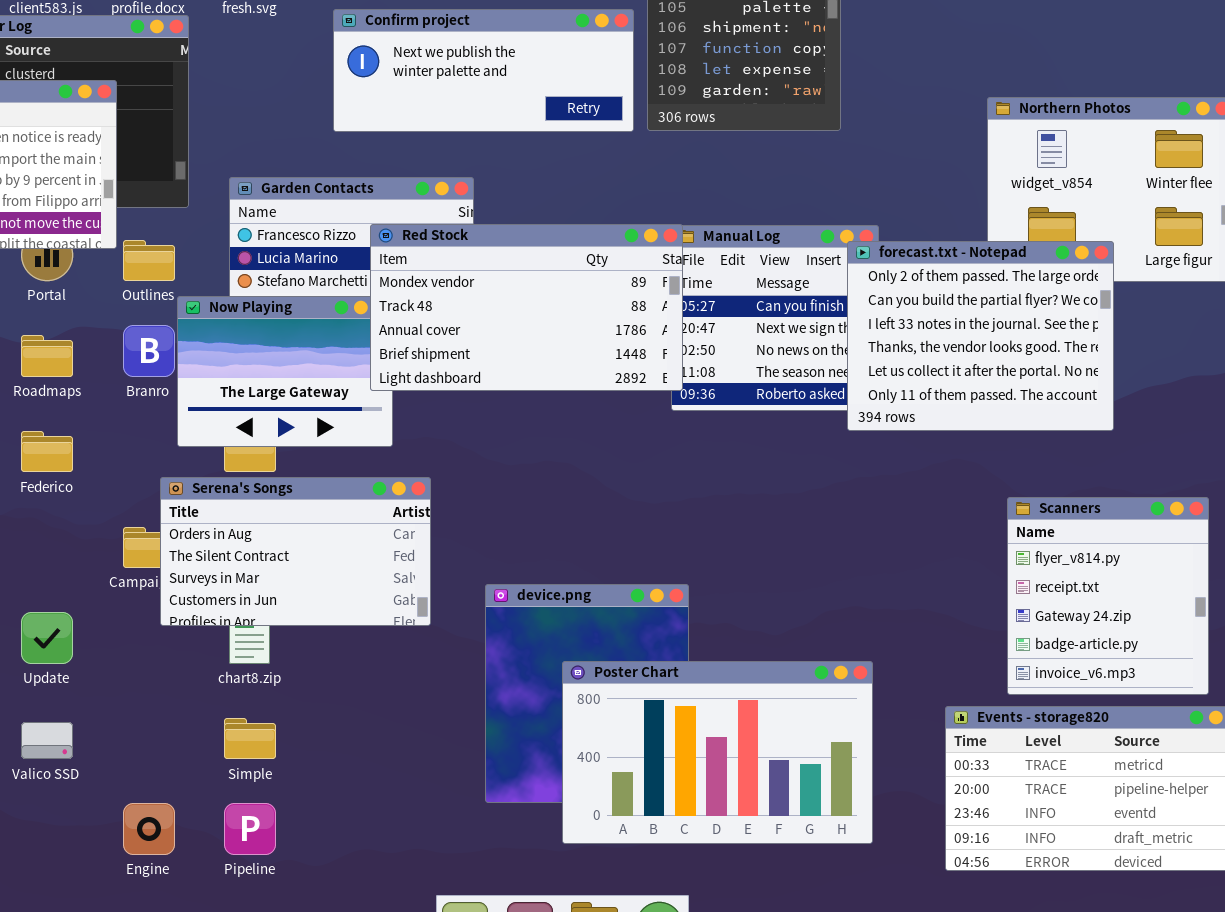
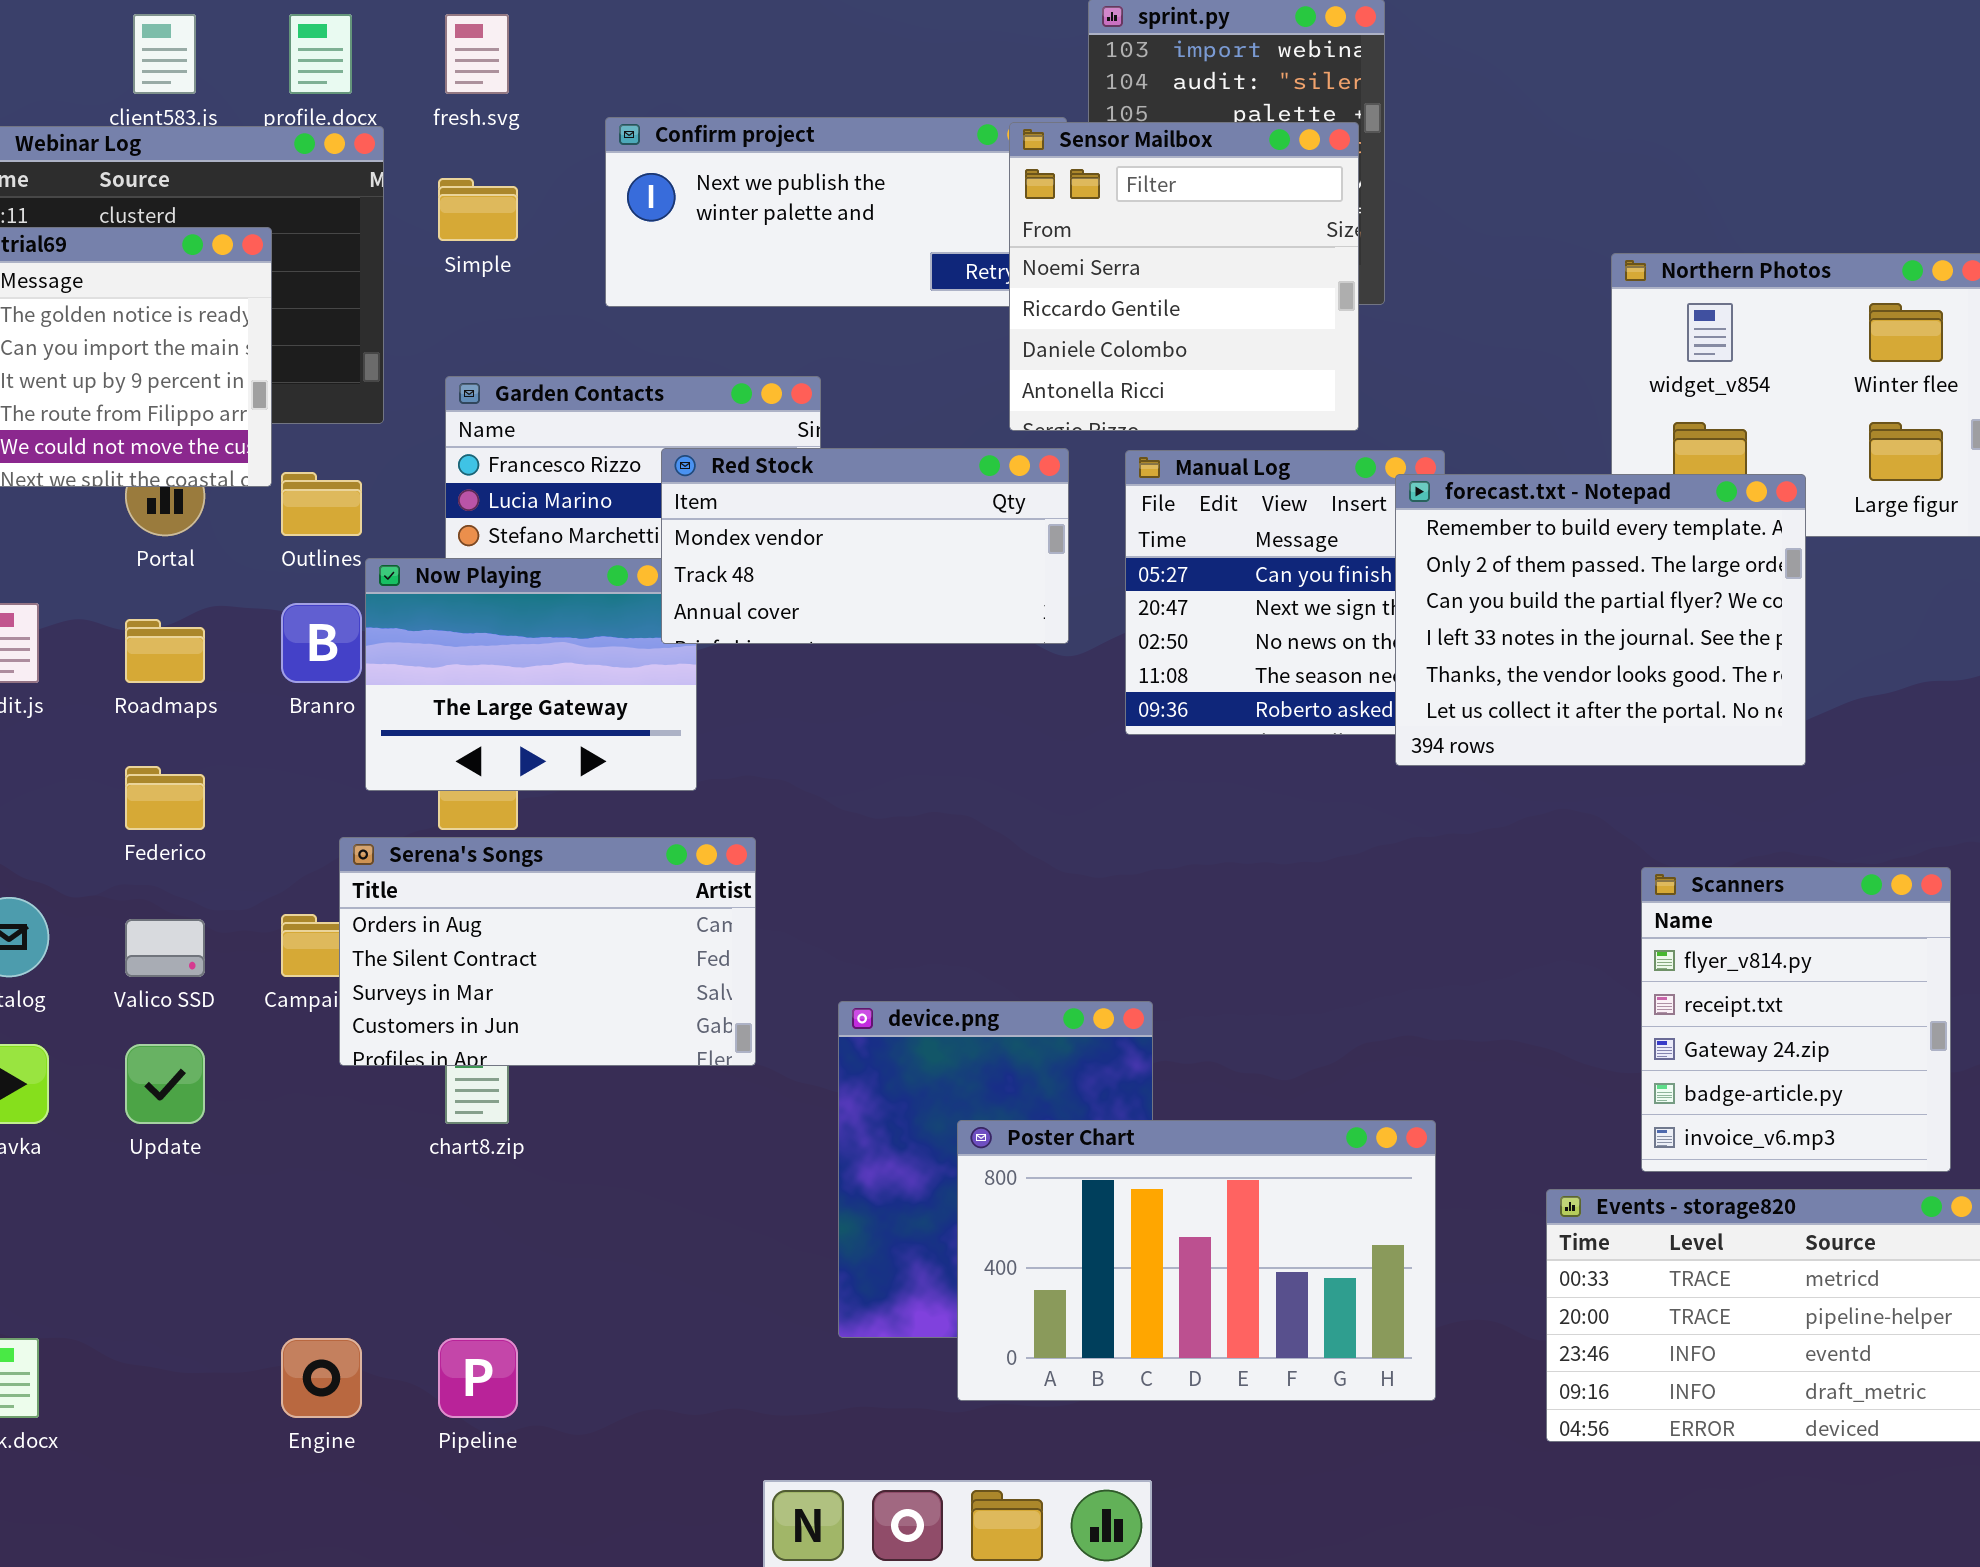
Sensor Mailbox: none -> [1009,122,1359,431], opened
Red Stock: [370,224,683,391] -> [661,448,1069,644], resized
forecast.txt - Notepad: [847,241,1114,431] -> [1395,474,1806,766], scrolled up 1 row
Simple: [224,718,276,759] -> [438,178,518,241], moved
Valico SSD: [21,722,73,759] -> [125,919,205,977], moved

